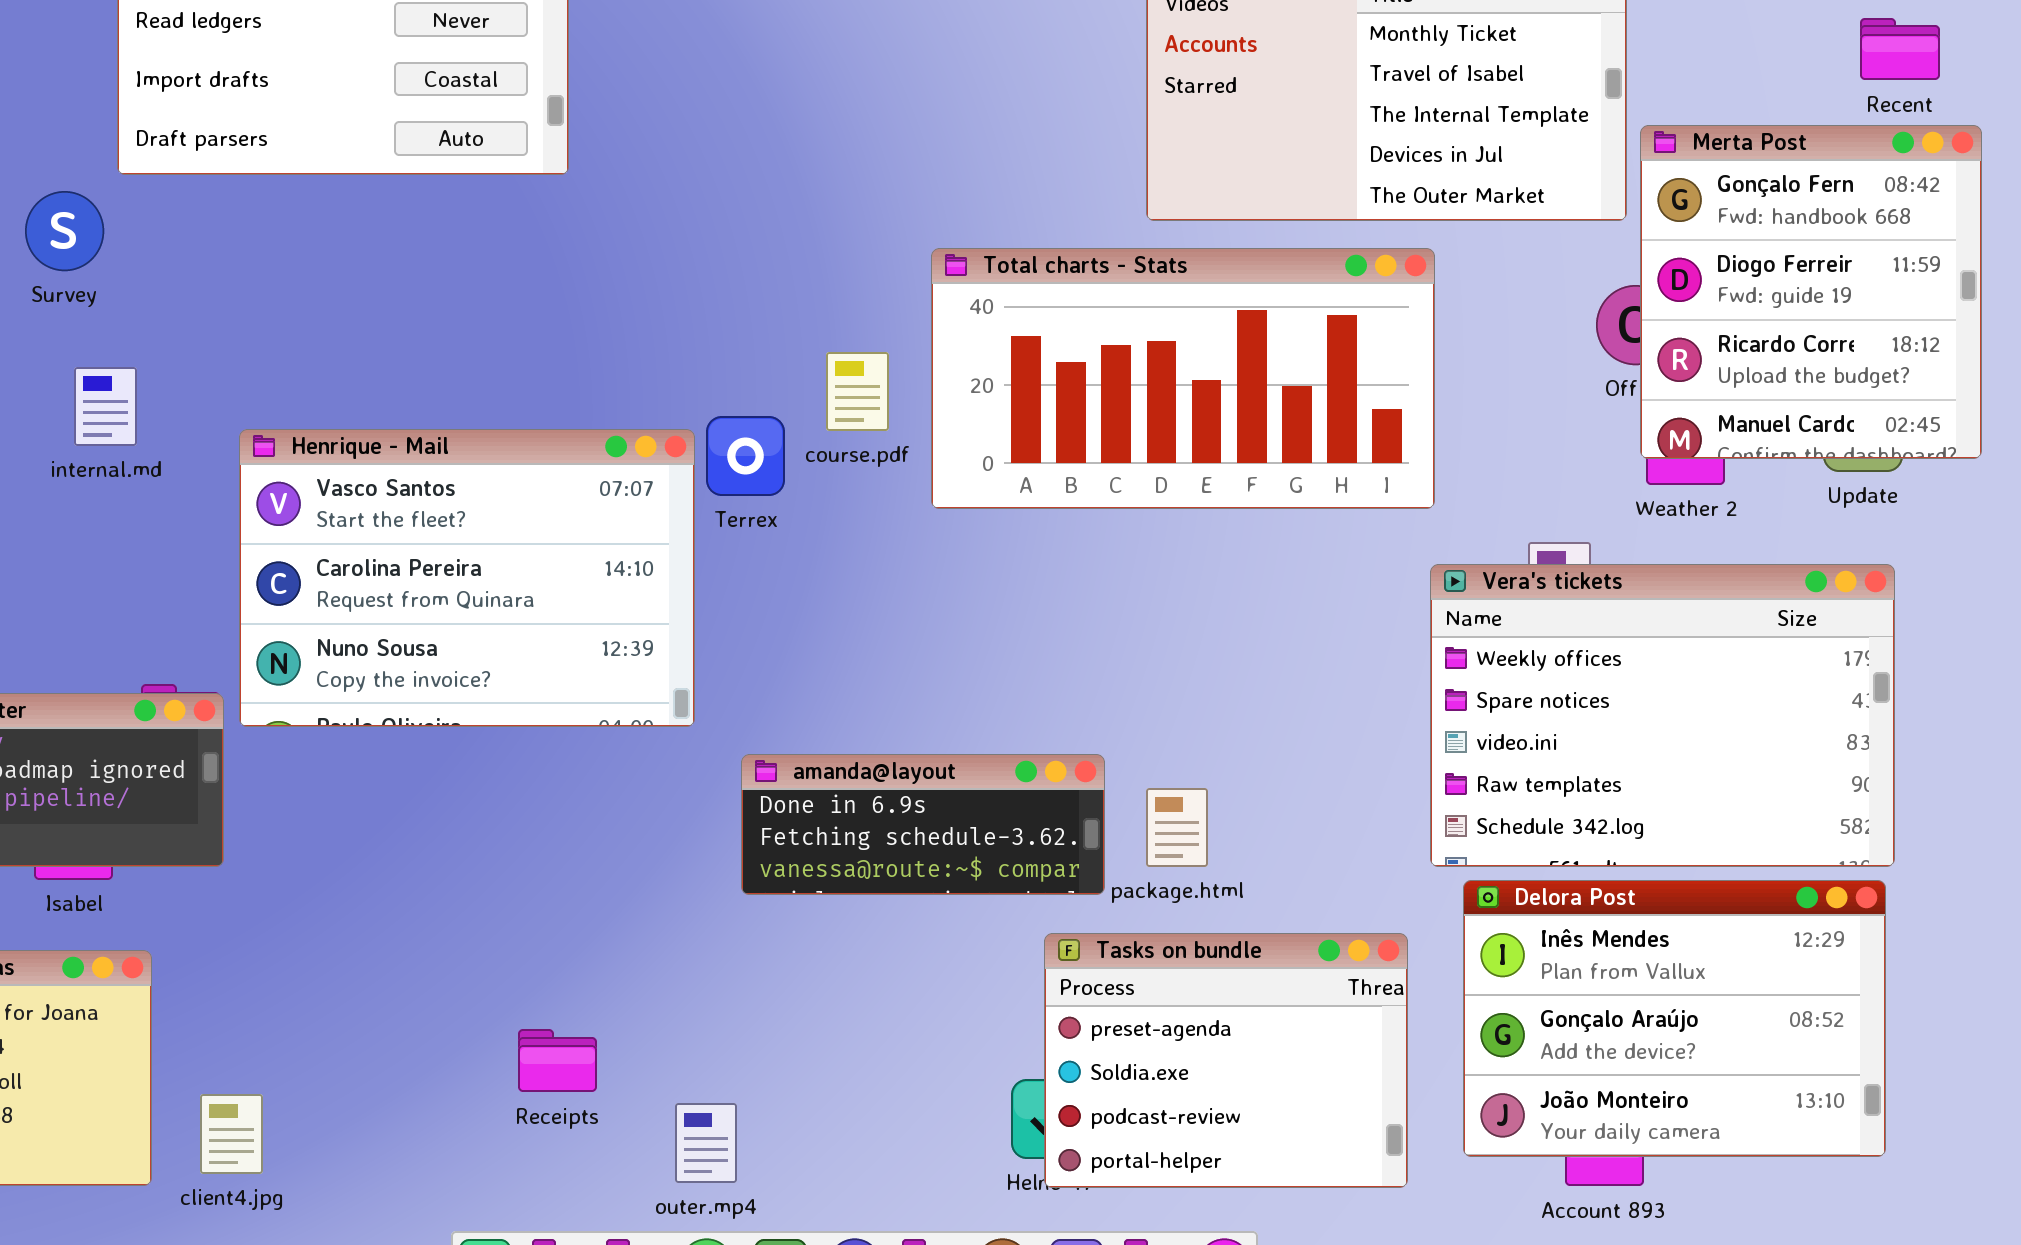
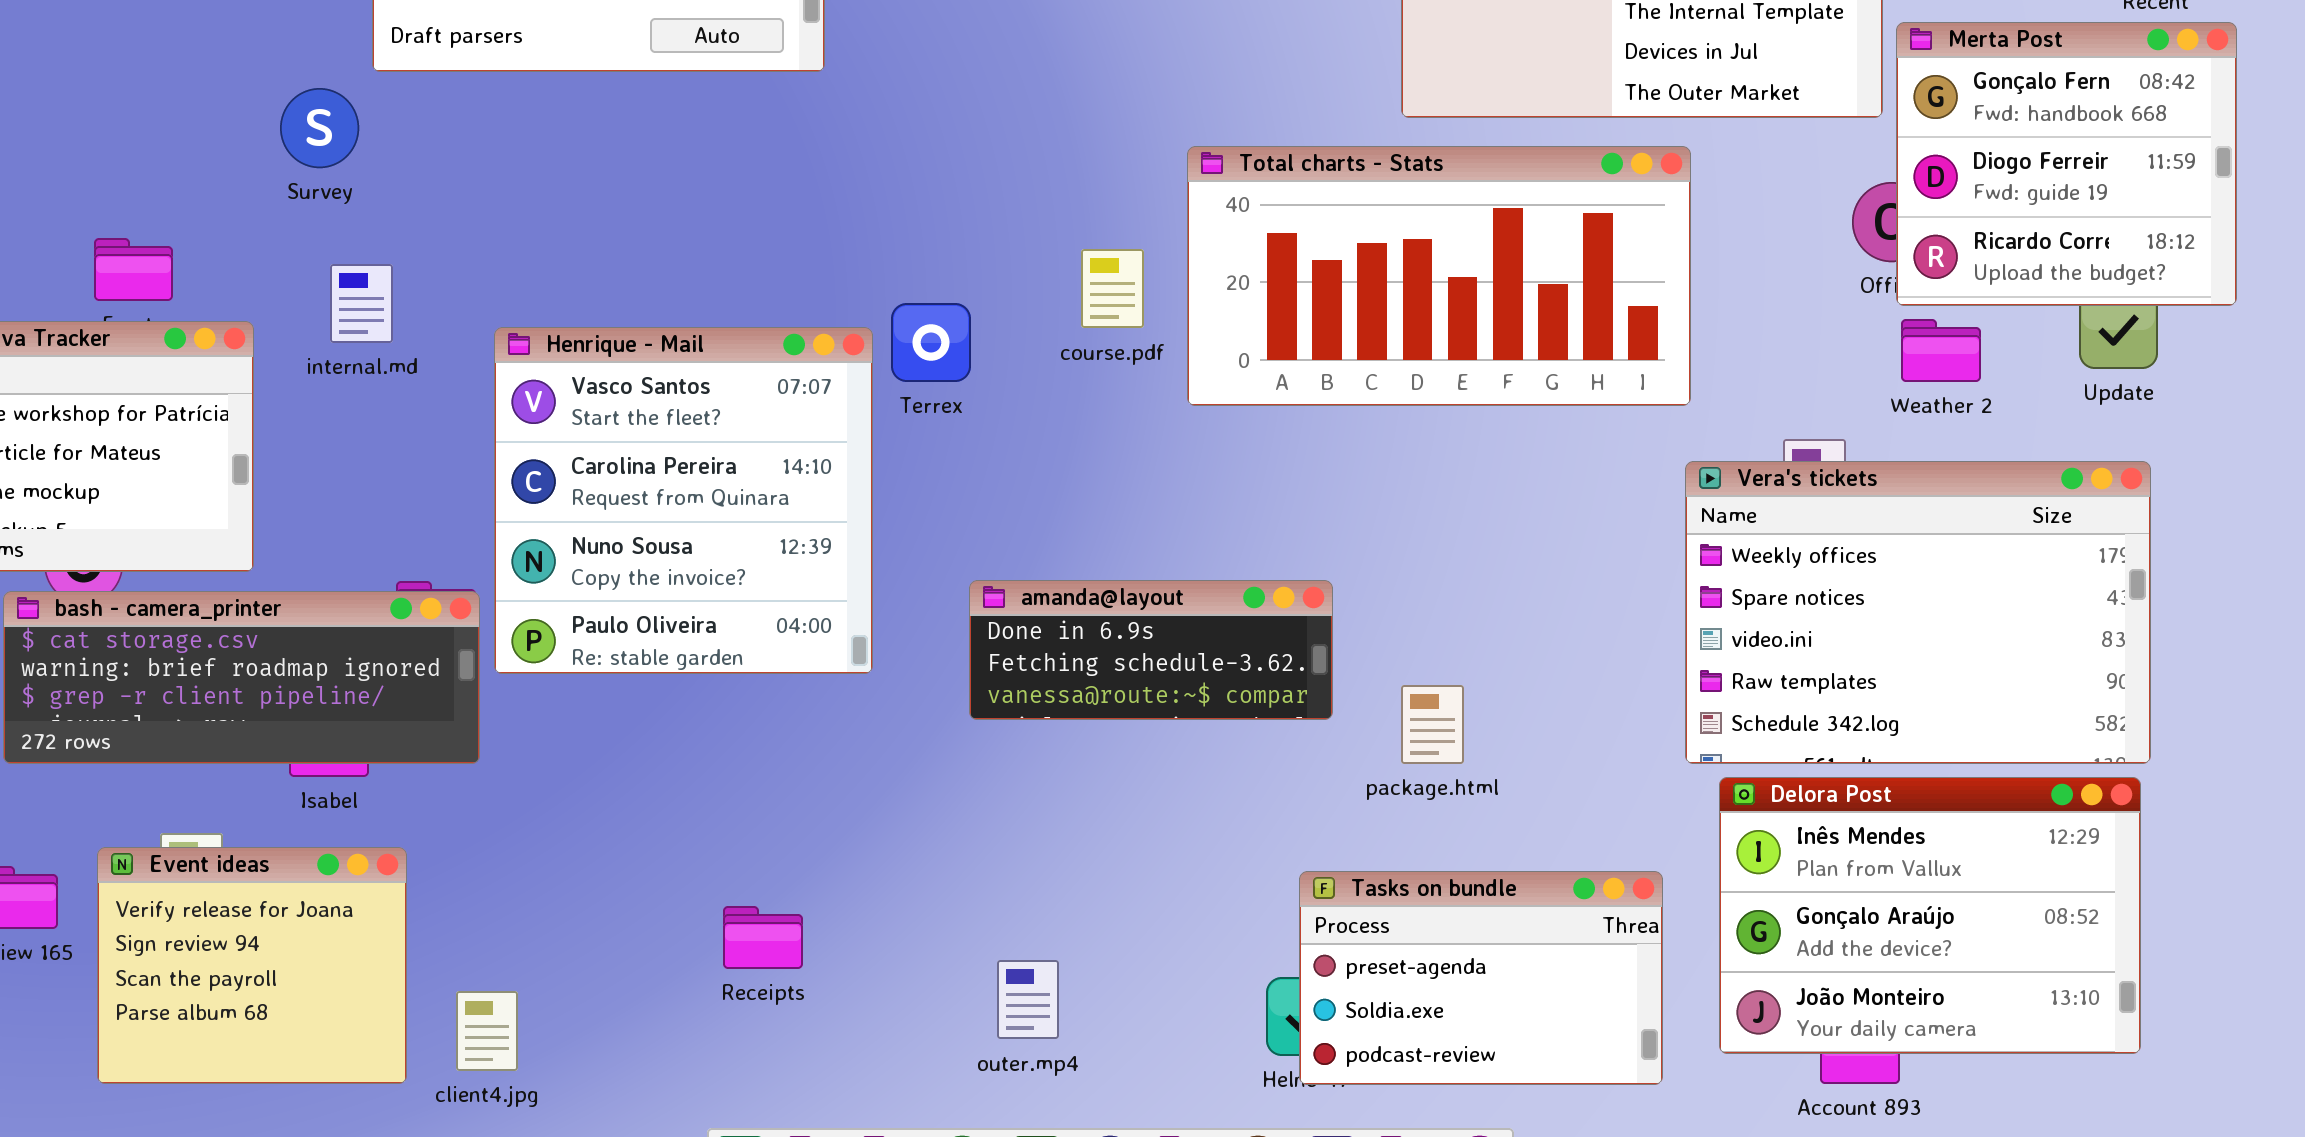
Merta Post: [1640,125,1982,459] -> [1896,22,2237,306], resized
Terrex: [706,416,785,496] -> [891,303,971,382], moved
Henrique - Mail: [239,429,695,727] -> [494,327,873,674], resized
amanda@layout: [741,754,1105,895] -> [969,580,1333,720], moved
Tasks on bundle: [1044,933,1408,1188] -> [1299,871,1663,1085], resized
Receipts: [518,1029,597,1092] -> [723,906,803,969], moved
outer.mp4: [675,1103,737,1183] -> [997,960,1059,1039], moved

